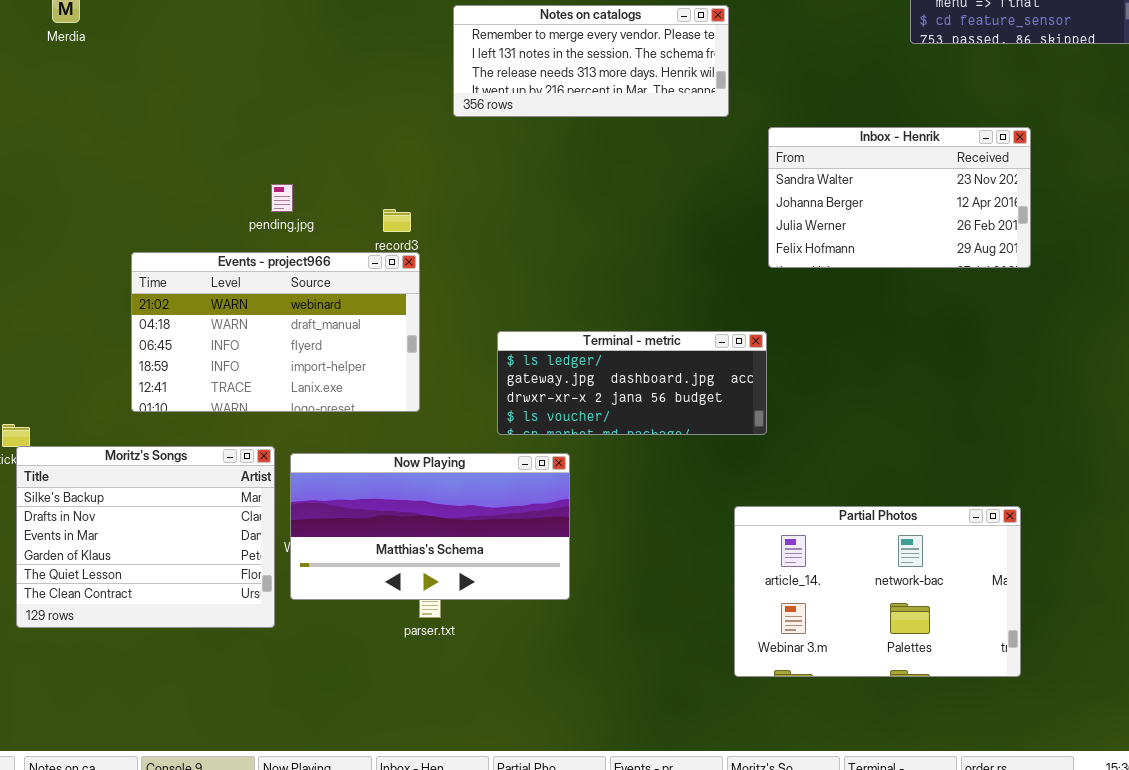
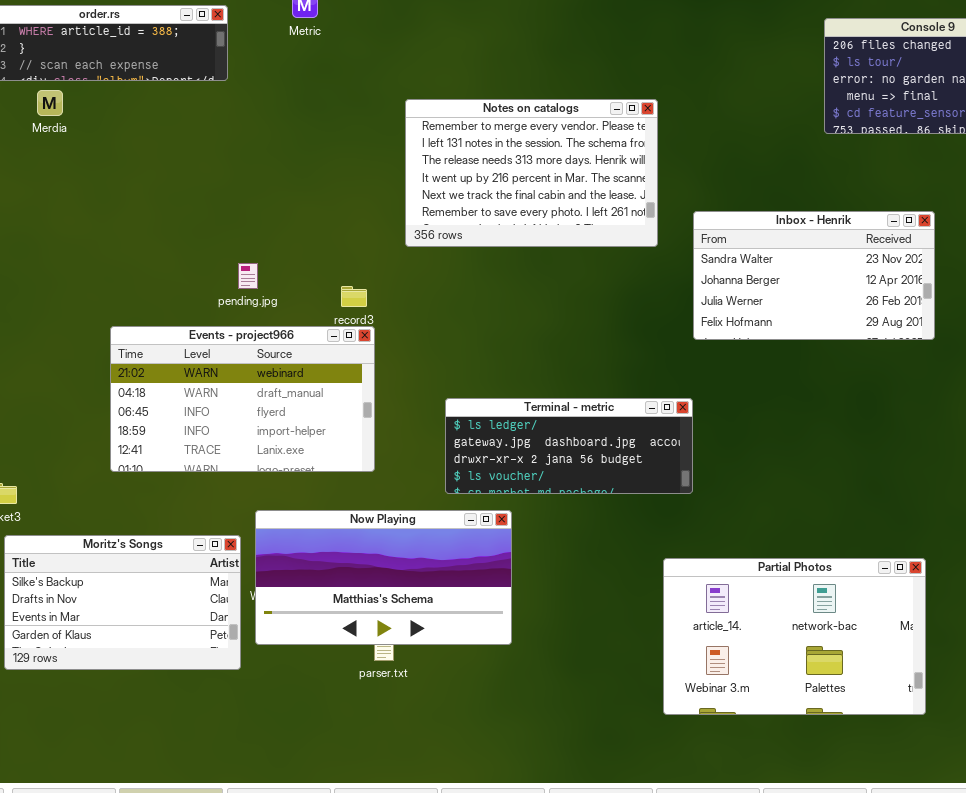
Notes on catalogs: [453,5,729,117] -> [405,99,658,247], resized
Moritz's Songs: [16,446,275,628] -> [4,535,241,670], resized

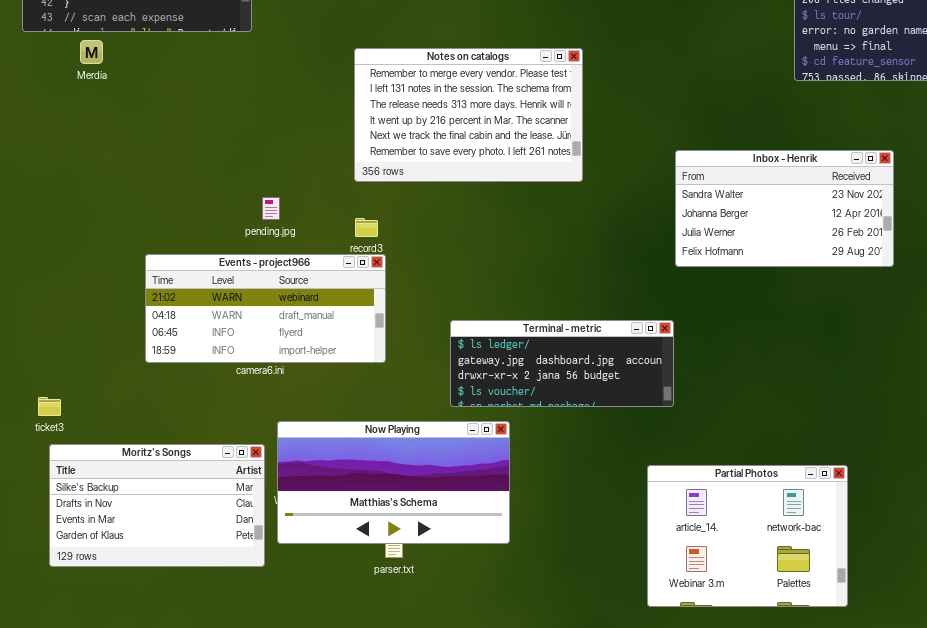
Notes on catalogs: [405,99,658,247] -> [354,48,583,182], moved
Events - project966: [110,326,375,472] -> [145,254,386,363], resized
Partial Photos: [663,558,926,715] -> [647,465,848,607], resized

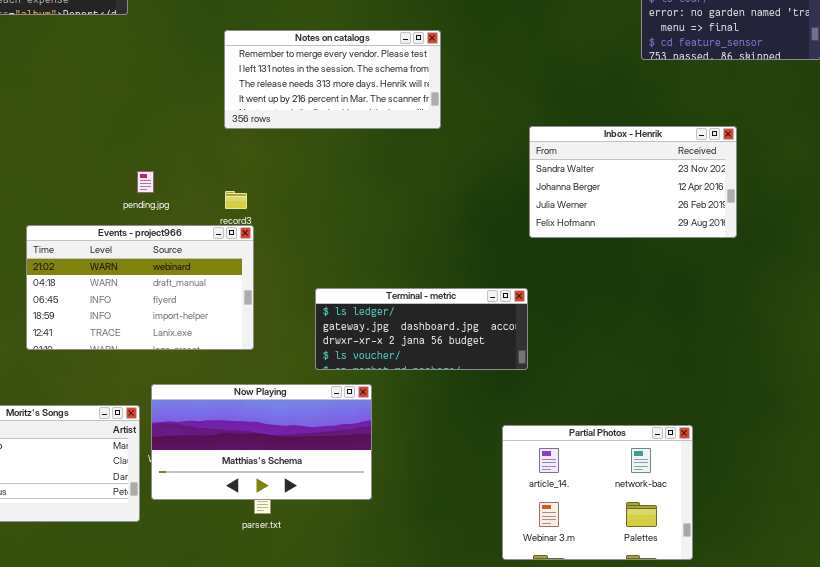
Notes on catalogs: [354,48,583,182] -> [224,30,441,129], resized
Events - project966: [145,254,386,363] -> [26,225,254,350], resized

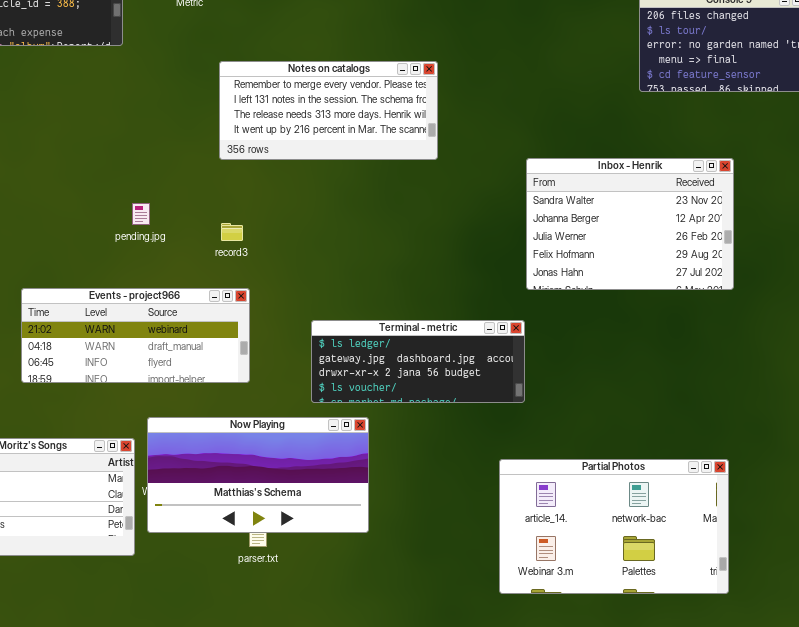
Inbox - Henrik: [529,126,737,238] -> [526,158,734,290], resized
Events - project966: [26,225,254,350] -> [21,288,250,383], resized
Partial Photos: [502,425,693,560] -> [499,459,729,594], resized

